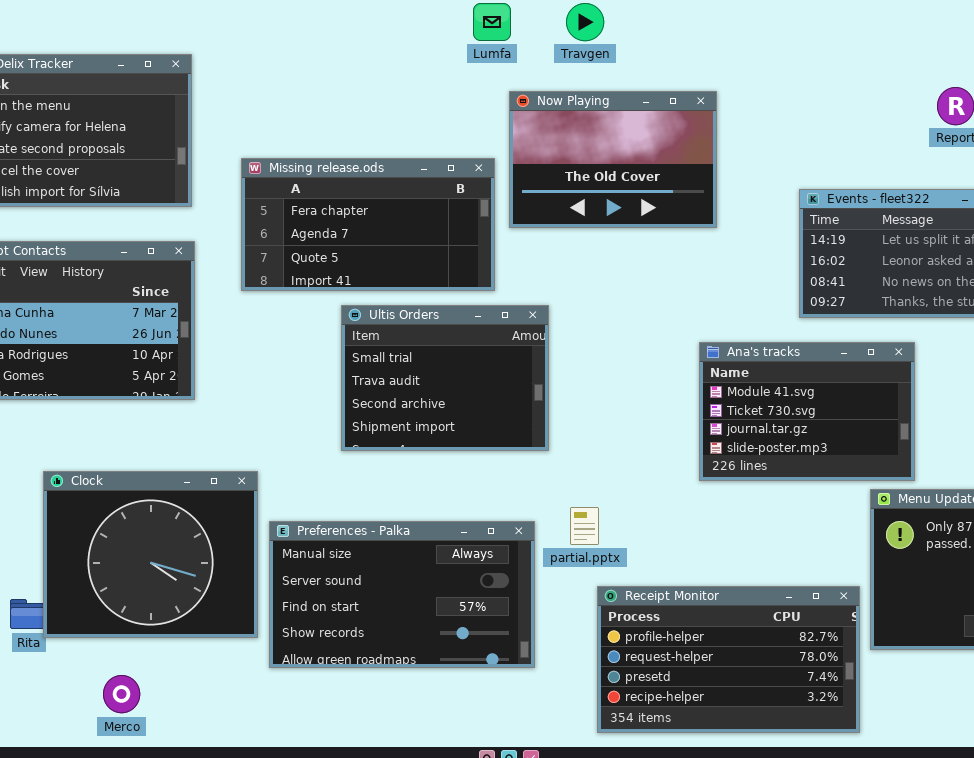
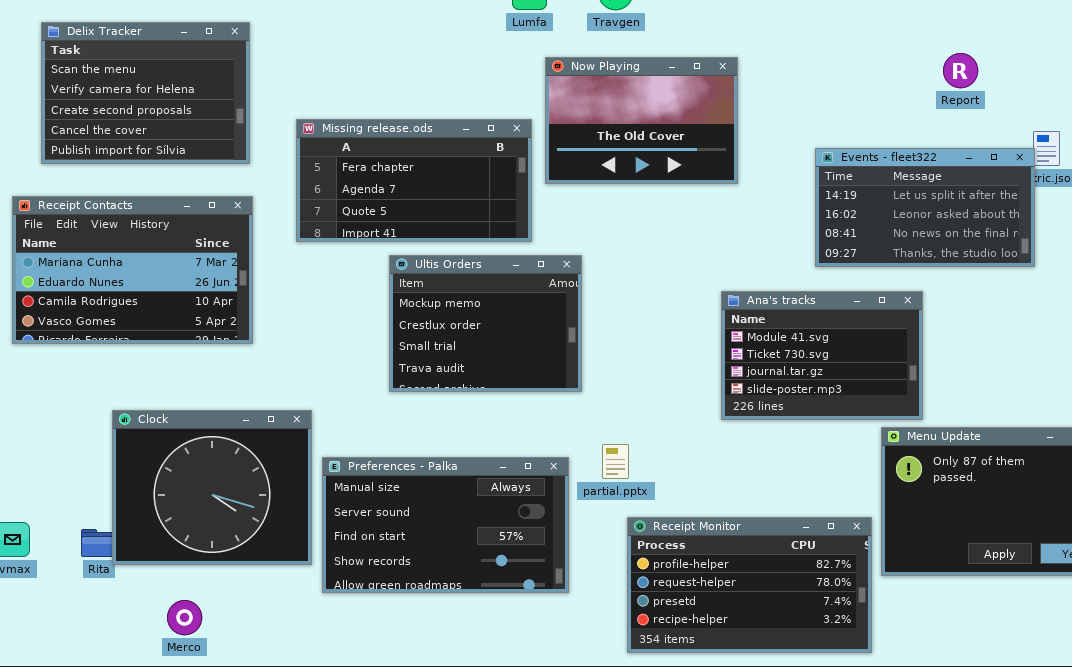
Ultis Orders: [341,305,549,451] -> [389,255,582,392], scrolled up 2 rows

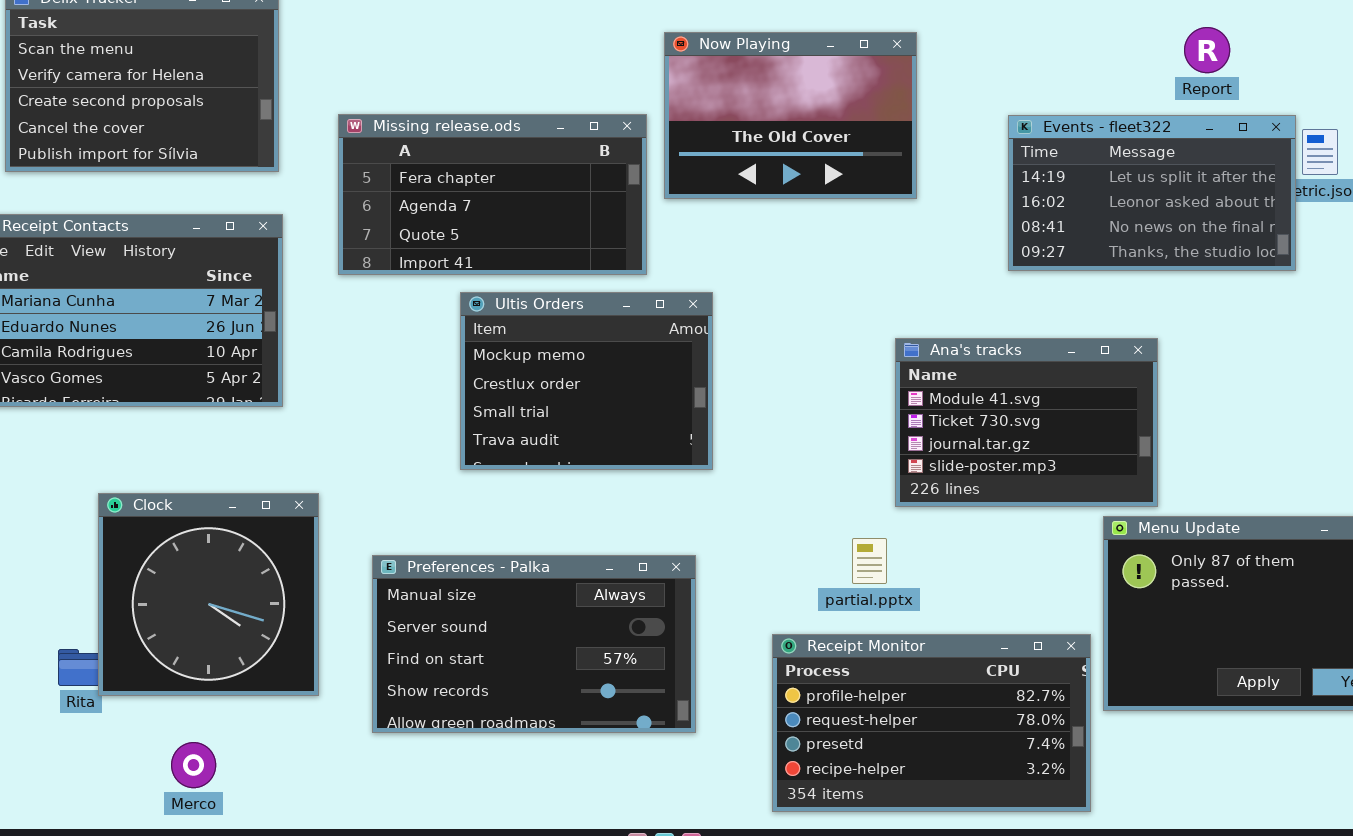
Events - fleet322: [815,148,1035,267] -> [1008,115,1296,271], moved
Clock: [112,410,312,565] -> [98,493,319,696], resized
partial.pptx: [602,444,629,479] -> [852,538,887,584], moved

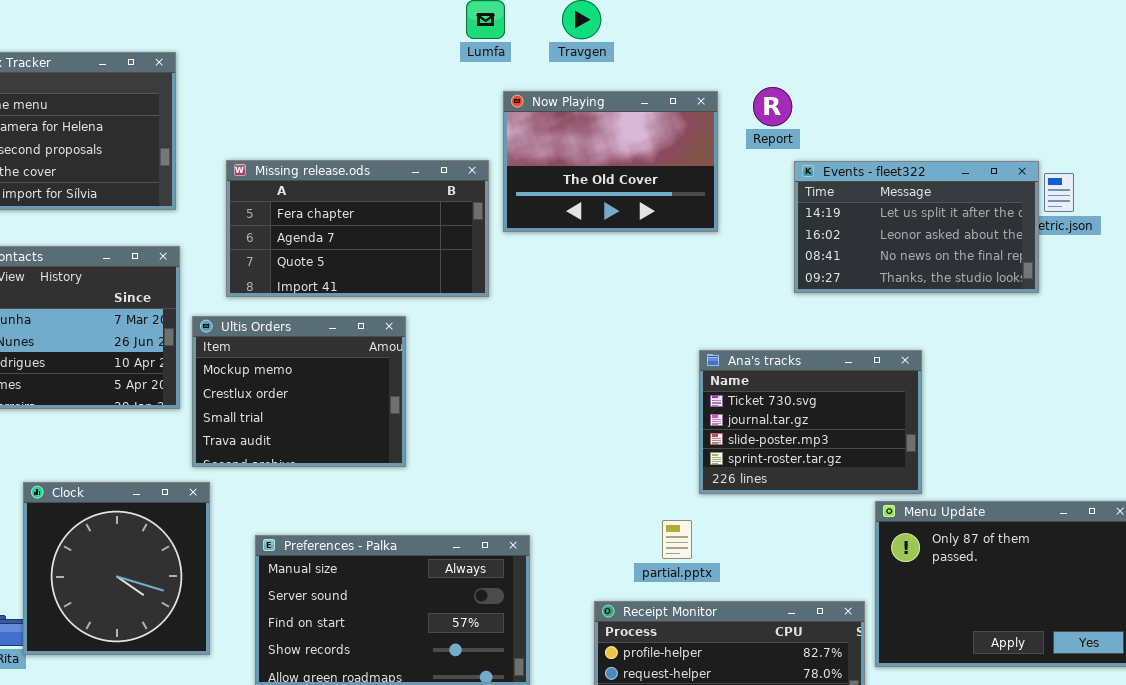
Report: [1184,27,1230,73] -> [753,87,792,126], moved
Ultis Orders: [460,292,713,470] -> [192,316,406,467], moved
Ana's tracks: [895,338,1158,507] -> [699,350,922,494], scrolled down 1 row

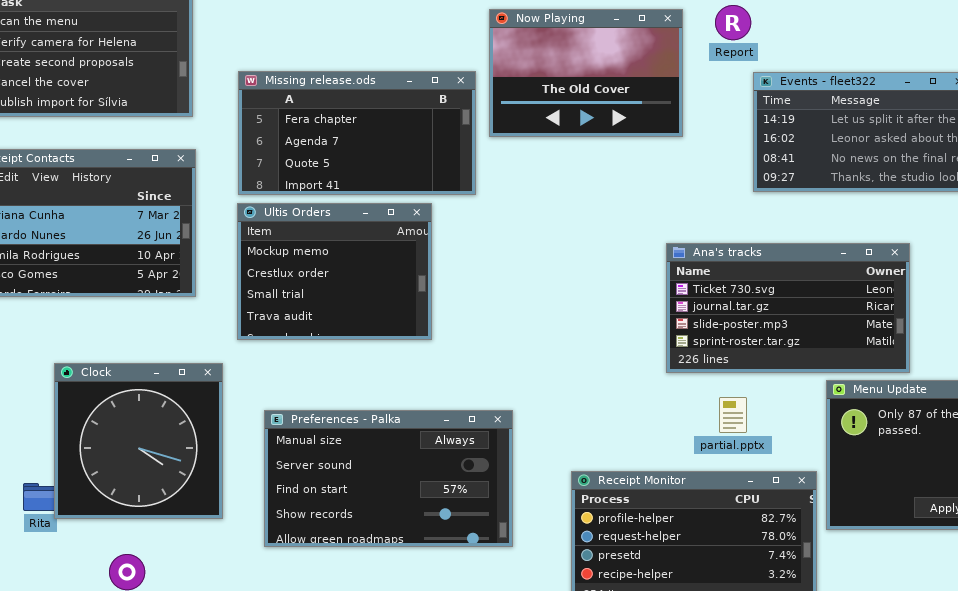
Ultis Orders: [192,316,406,467] -> [237,203,432,340], moved
Ana's tracks: [699,350,922,494] -> [666,243,910,373], resized
partial.pptx: [662,520,692,559] -> [719,397,747,433], moved

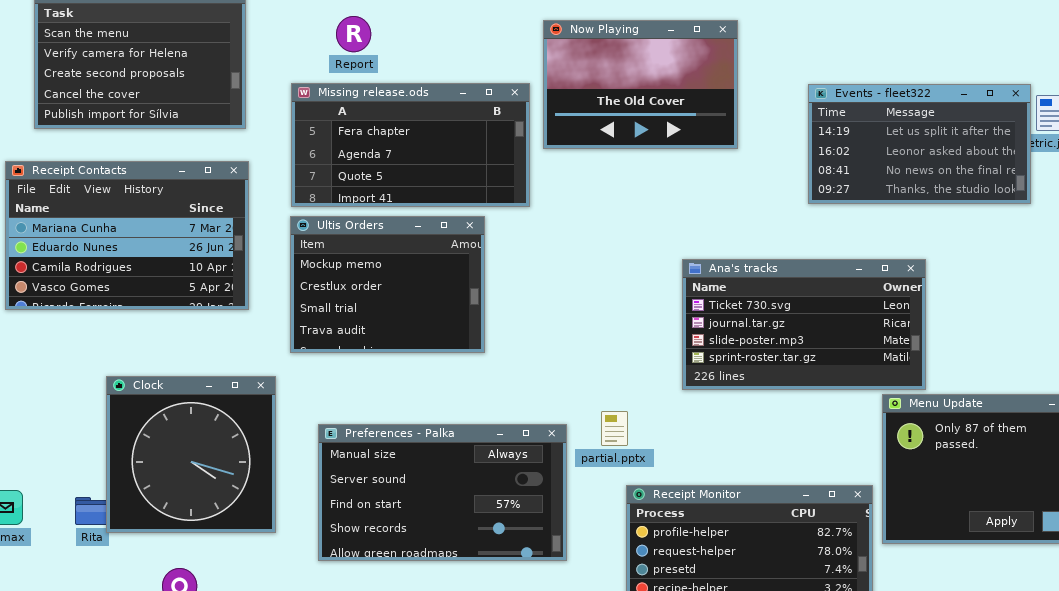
Report: [715,5,751,40] -> [336,16,371,52], moved
Ana's tracks: [666,243,910,373] -> [682,259,926,390], moved
partial.pptx: [719,397,747,433] -> [601,411,628,446], moved

